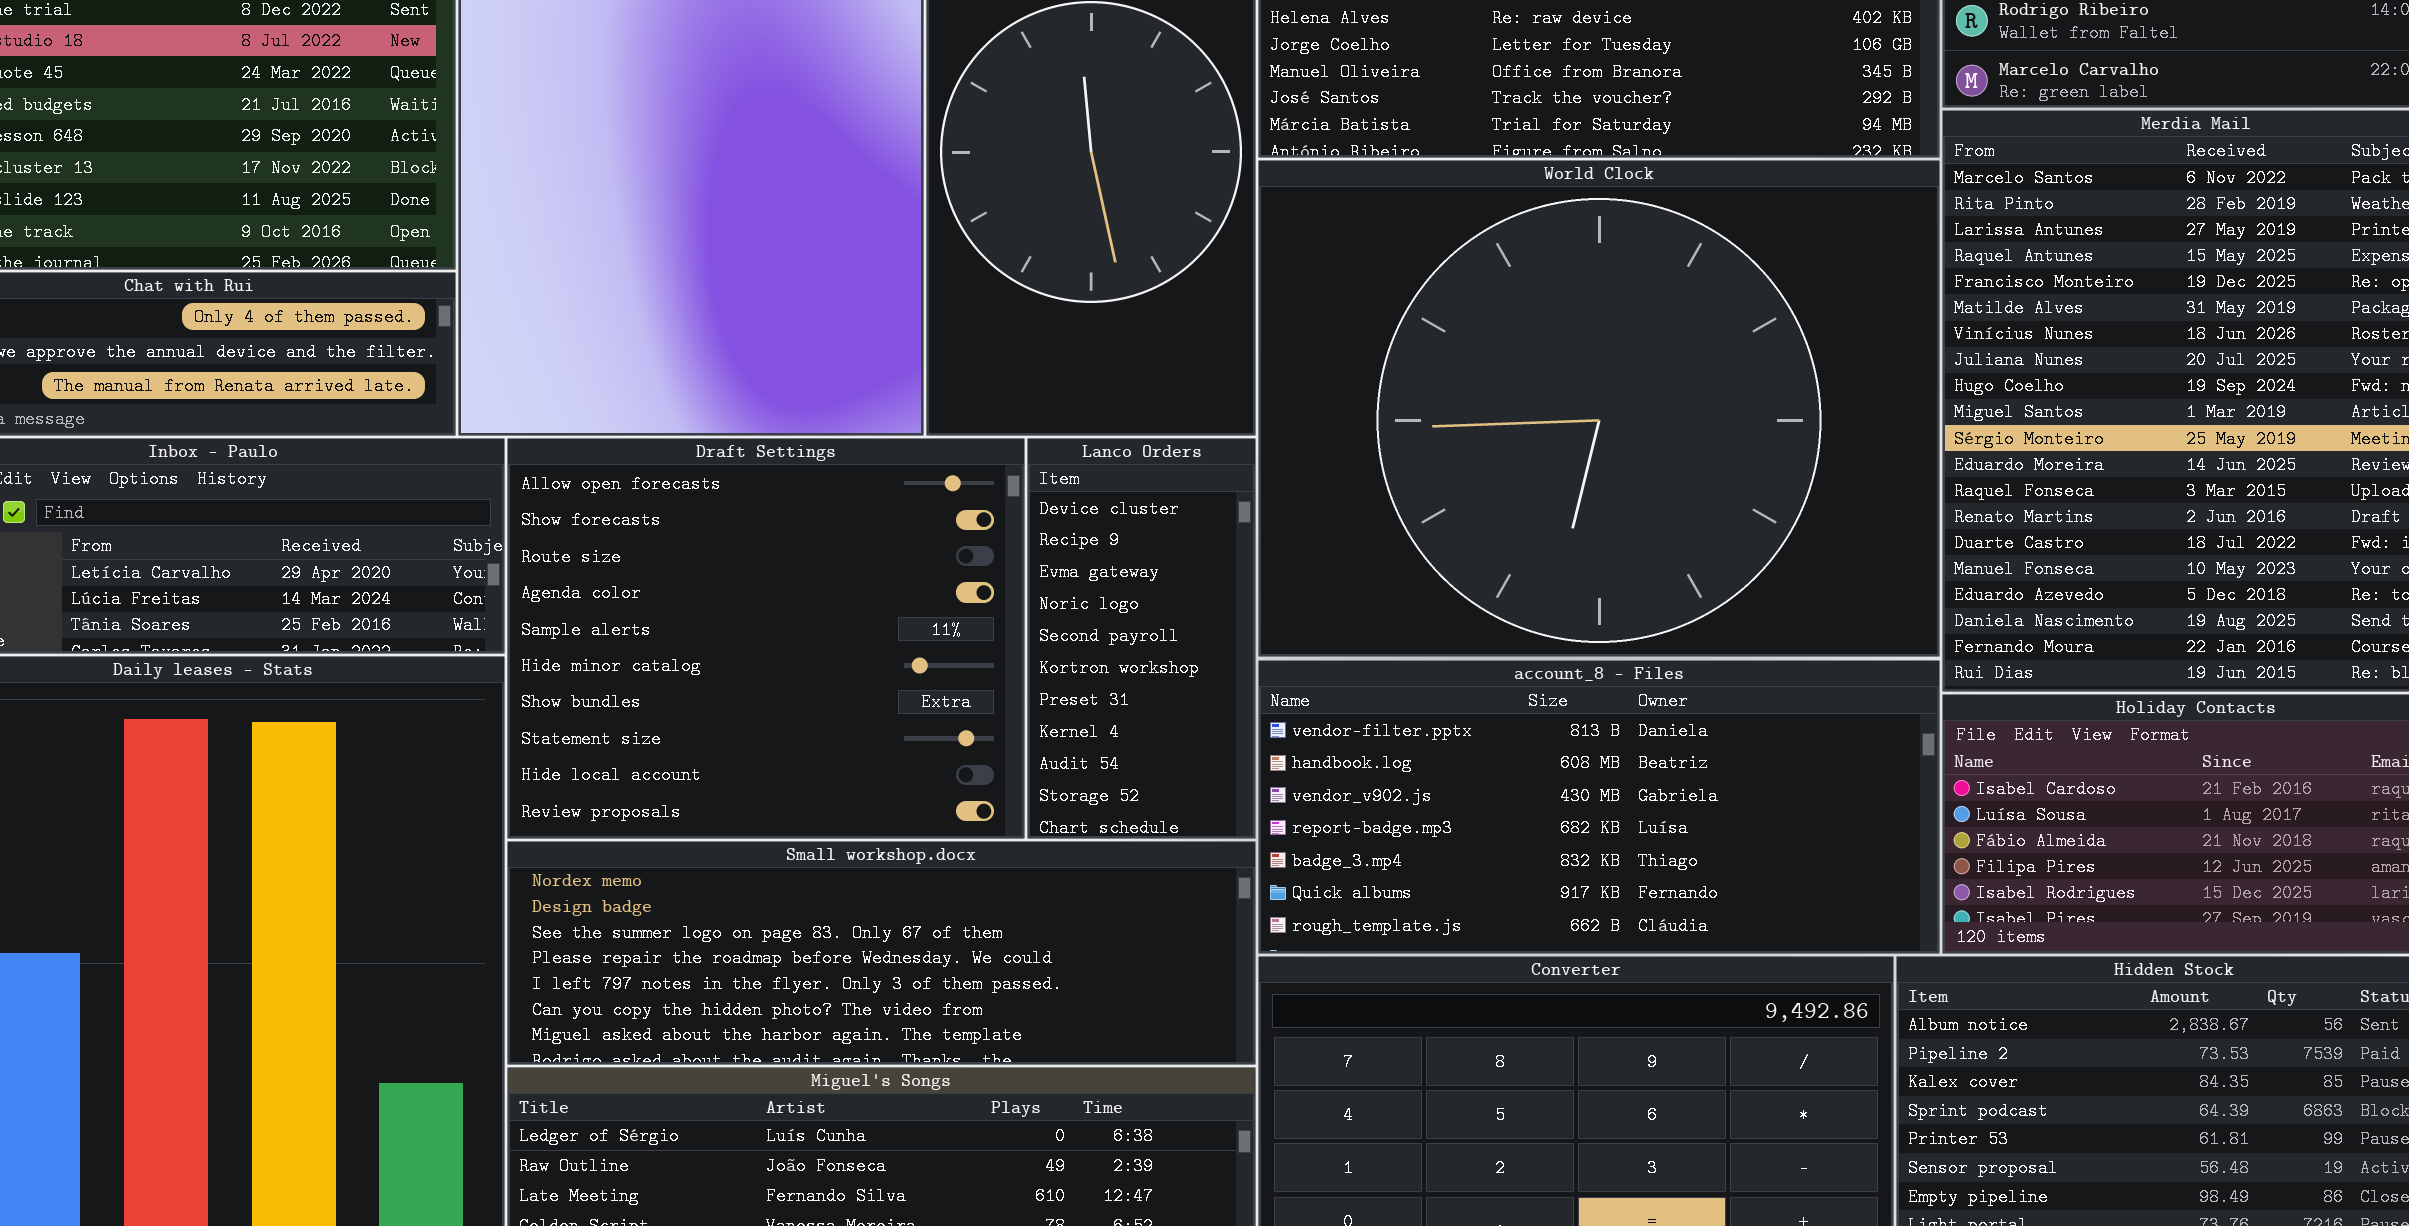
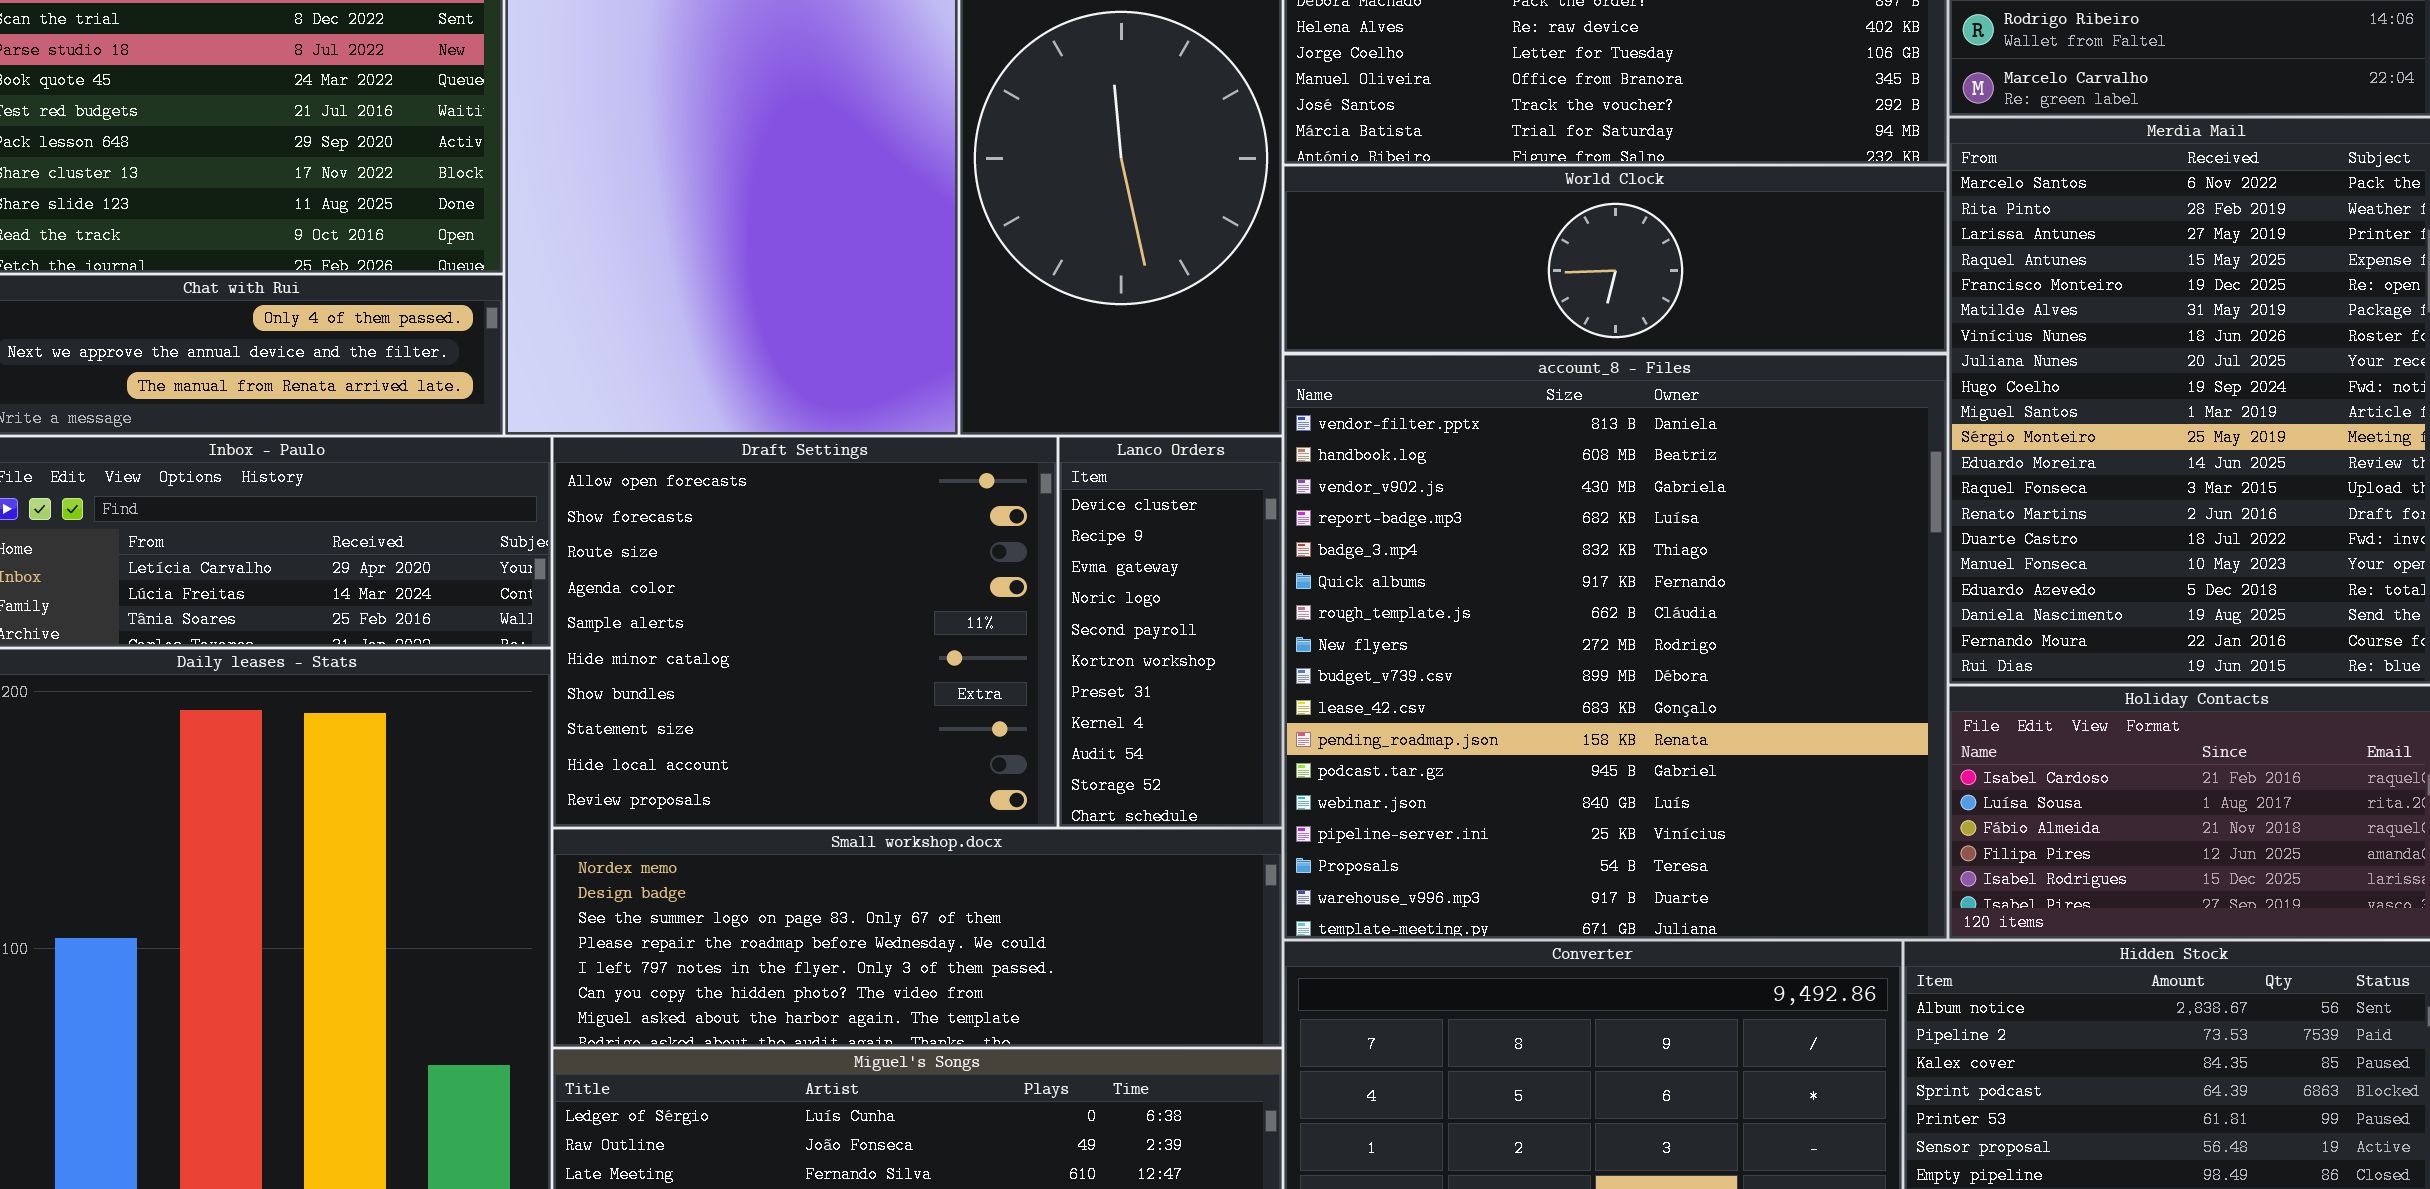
World Clock: [1258,160,1940,657] -> [1284,166,1947,352], resized
account_8 - Files: [1258,660,1940,954] -> [1284,355,1947,939], resized

